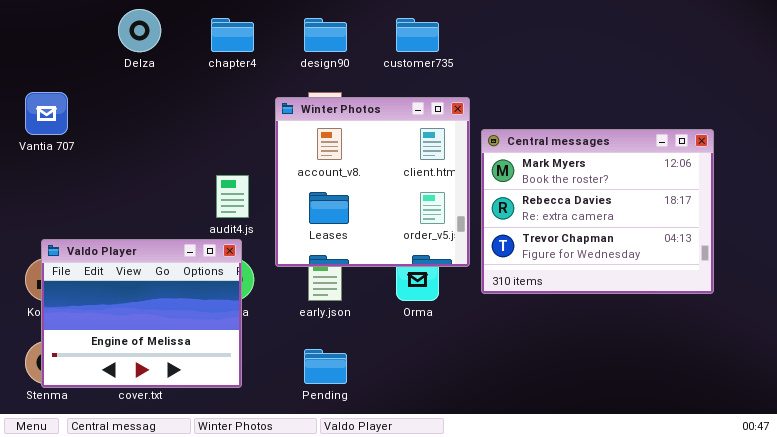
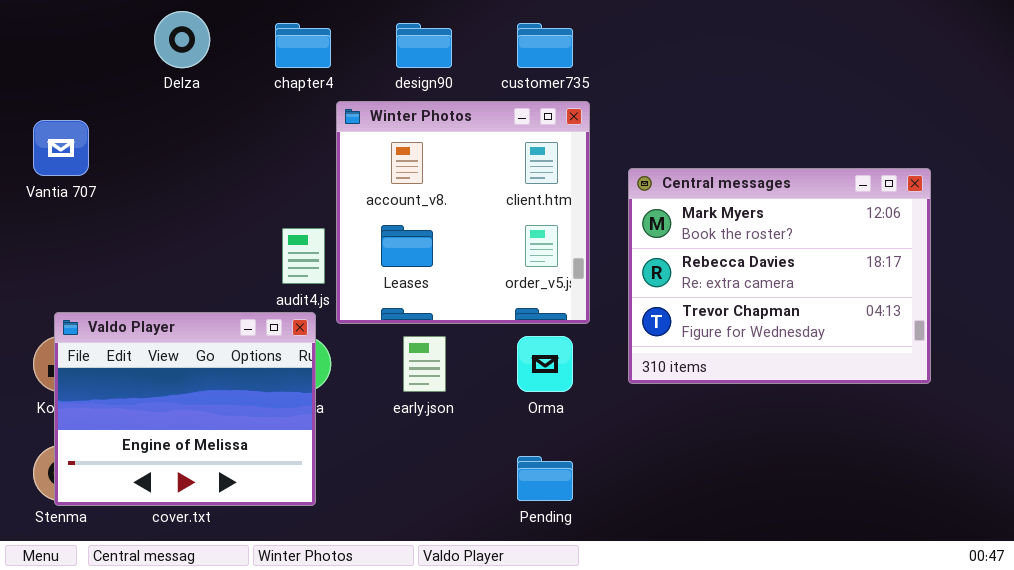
Winter Photos: [275,97,470,267] -> [336,101,590,324], moved
Pending: [304,349,347,384] -> [517,456,573,501], moved

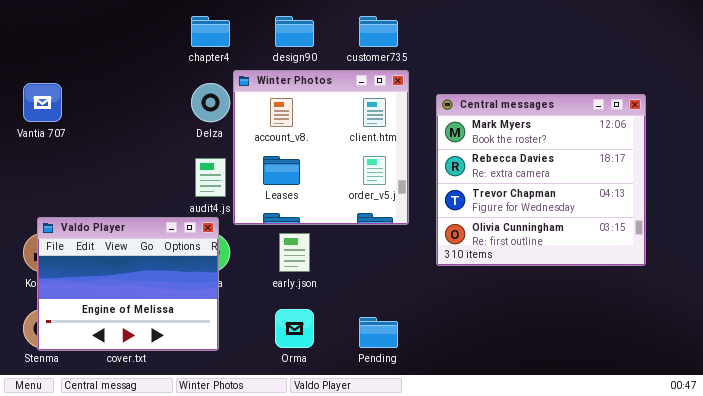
Delza: [154,11,210,68] -> [191,83,230,122], moved
Central messages: [628,168,931,384] -> [436,94,646,266], resized
Orma: [517,336,573,392] -> [275,309,314,348], moved

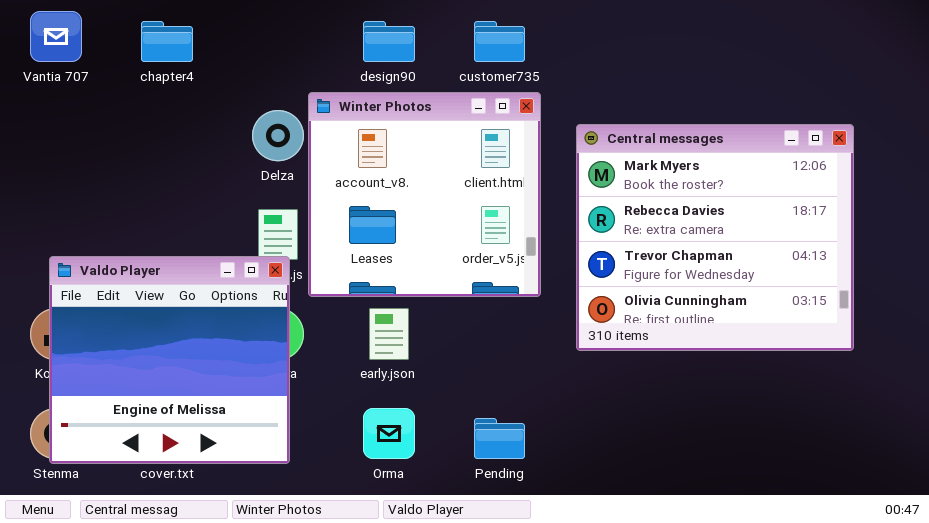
chapter4: [191,16,230,47] -> [141,21,193,62], moved
Vantia 707: [23,83,62,122] -> [30,11,82,62], moved
Valdo Player: [37,217,219,351] -> [49,256,290,464], resized

